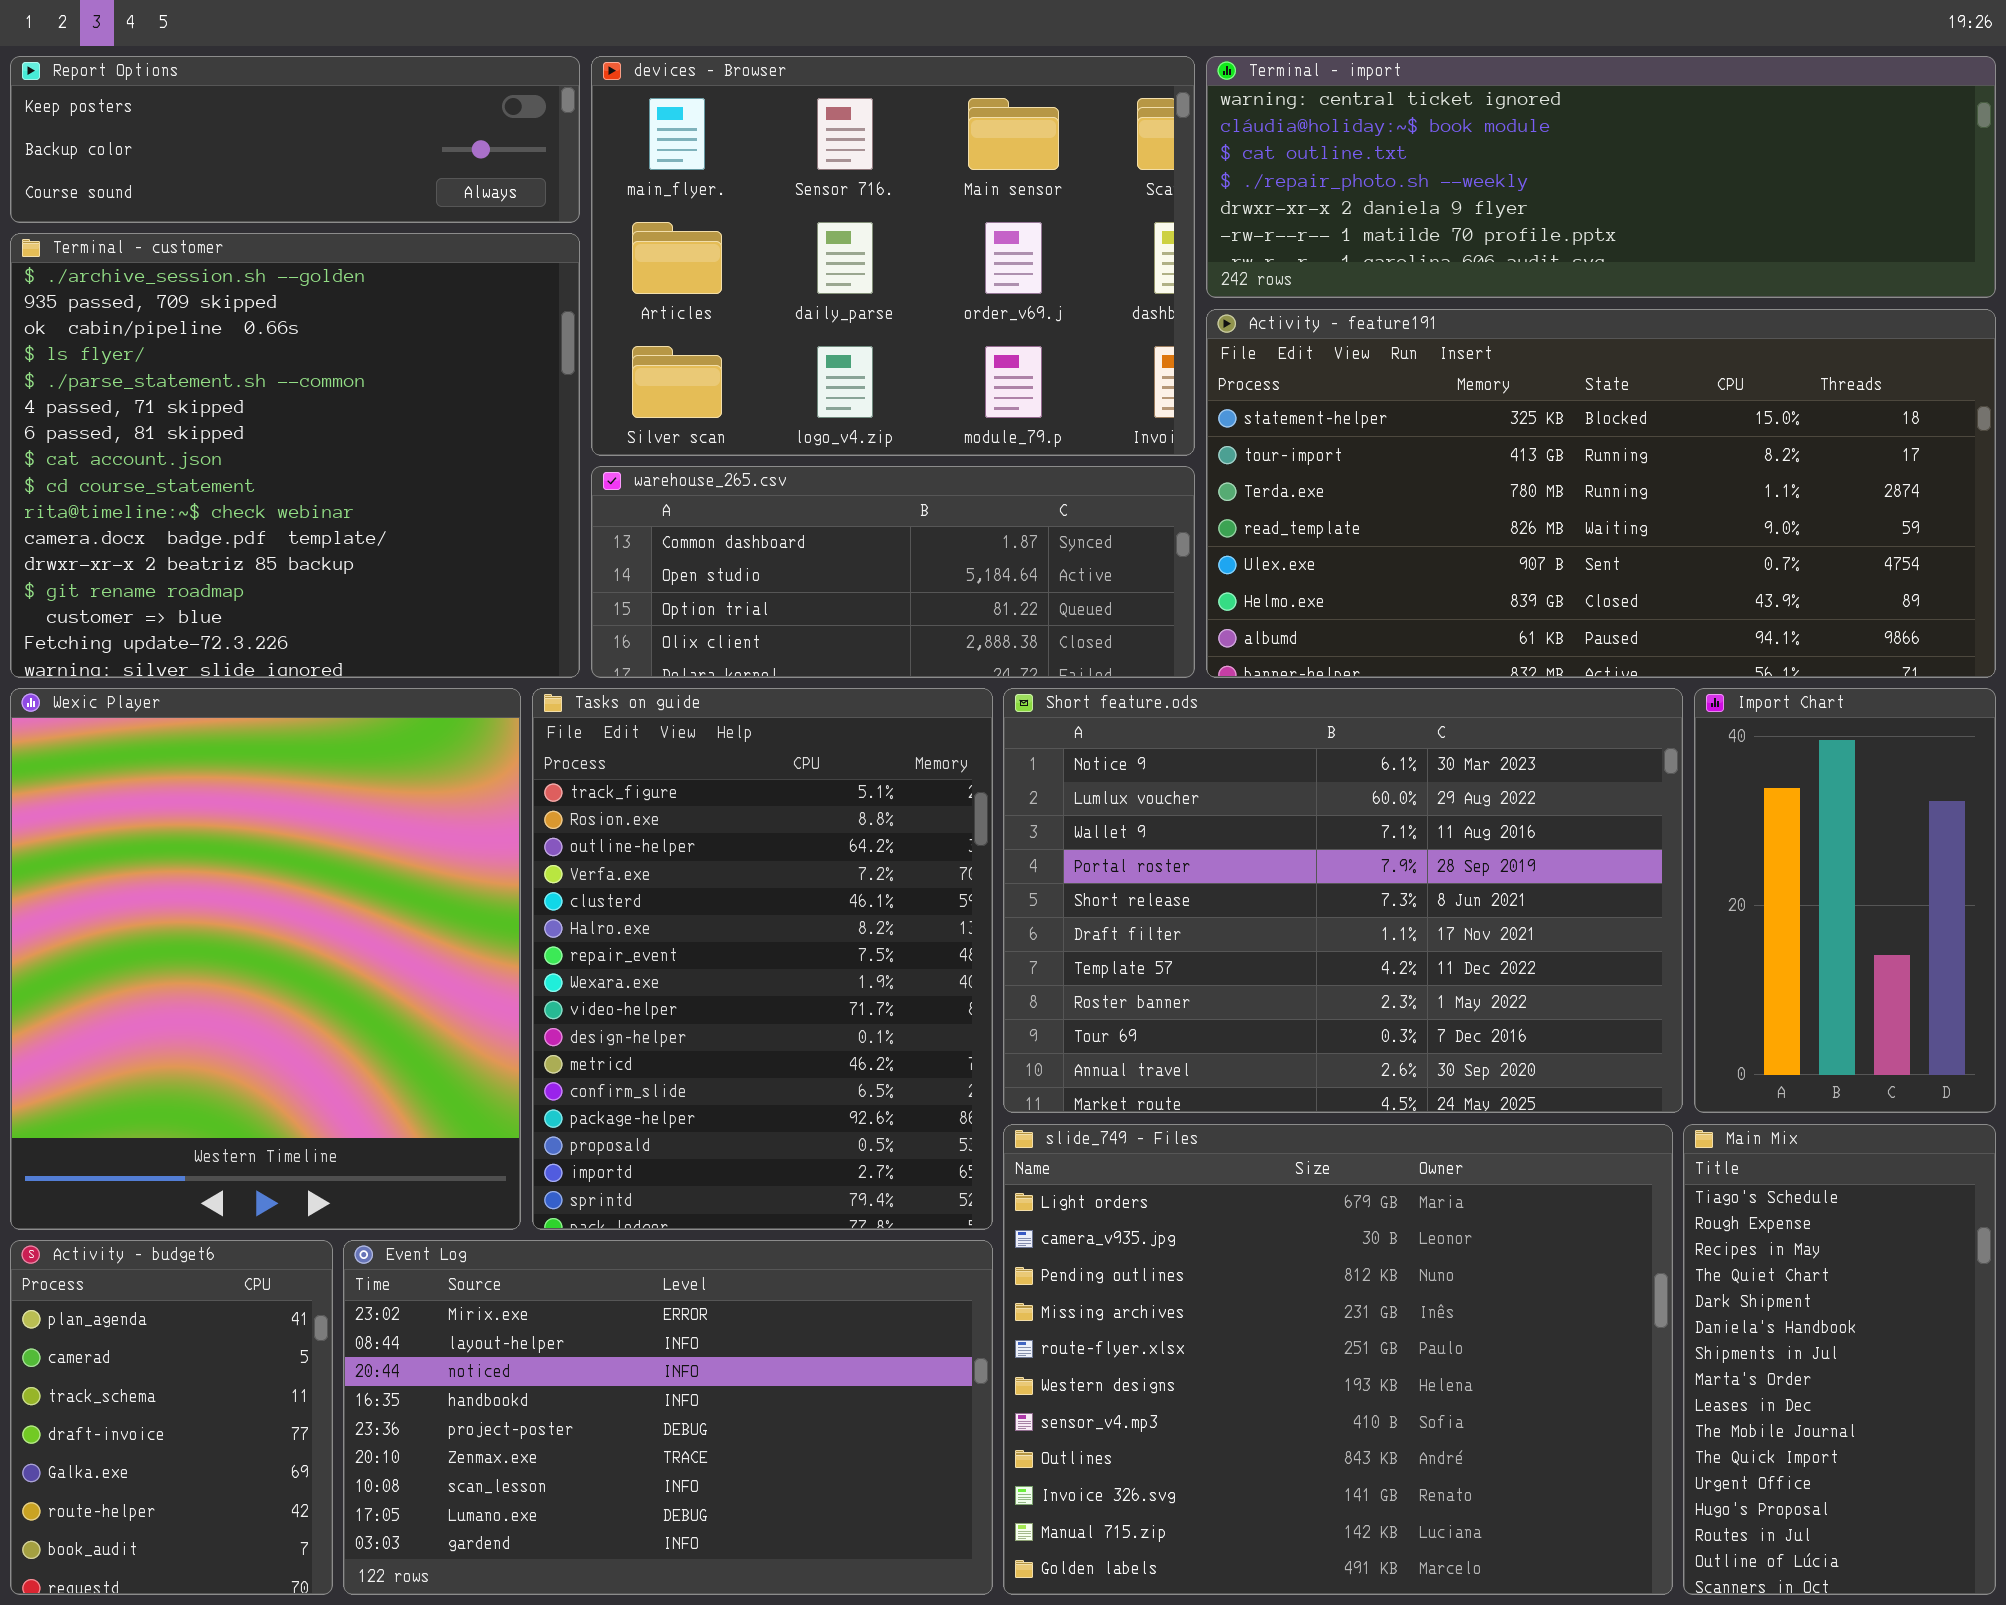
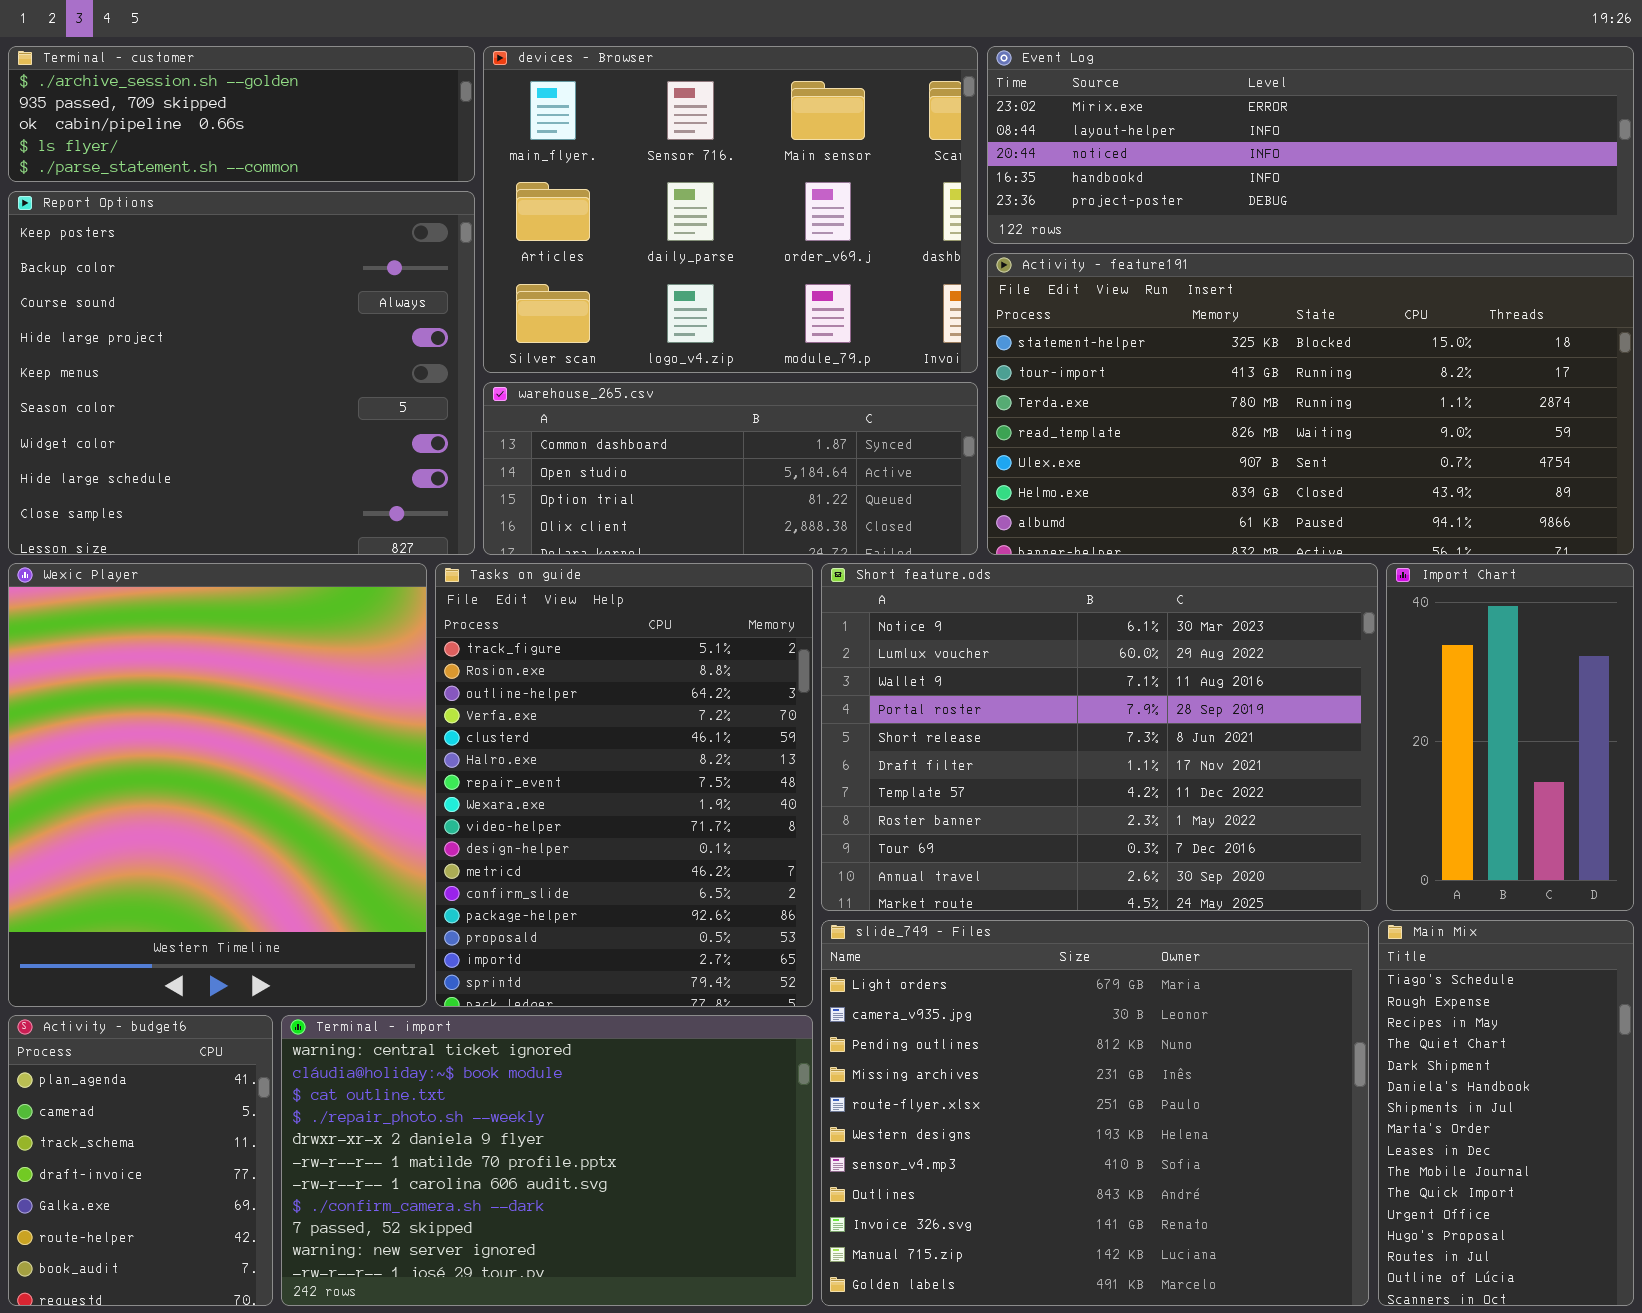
Report Options: [10,56,580,223] -> [8,191,475,555], moved, resized
Terminal - import: [1206,56,1996,298] -> [281,1015,813,1306], moved, resized
Terminal - customer: [10,233,580,678] -> [8,46,475,182], moved, resized
Event Log: [343,1240,993,1595] -> [987,46,1634,244], moved, resized

